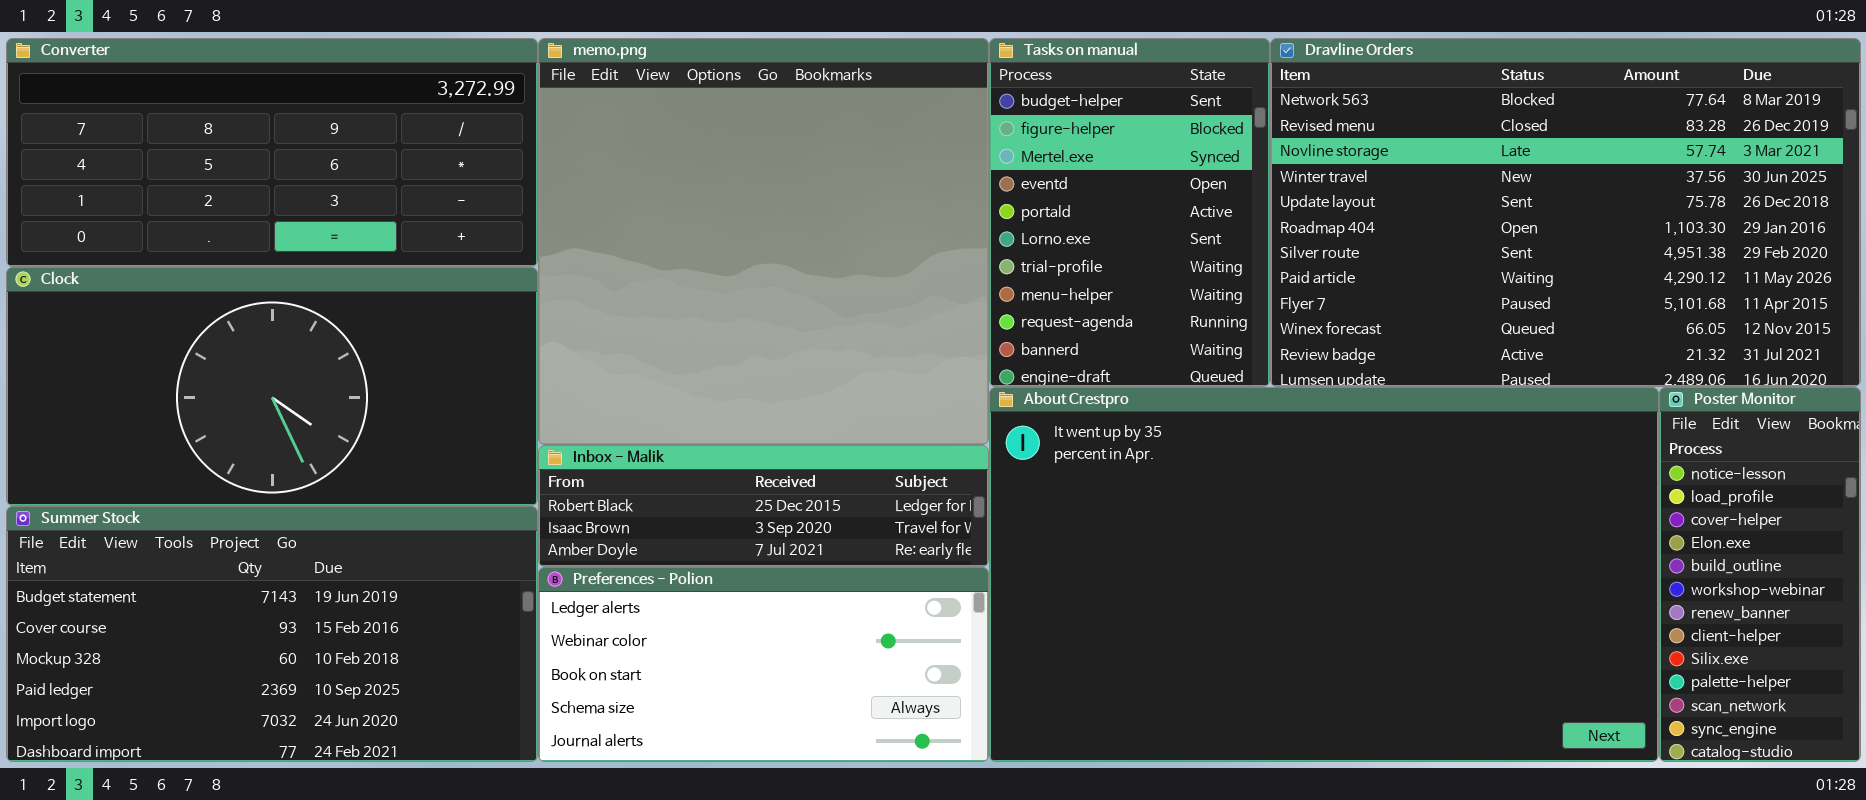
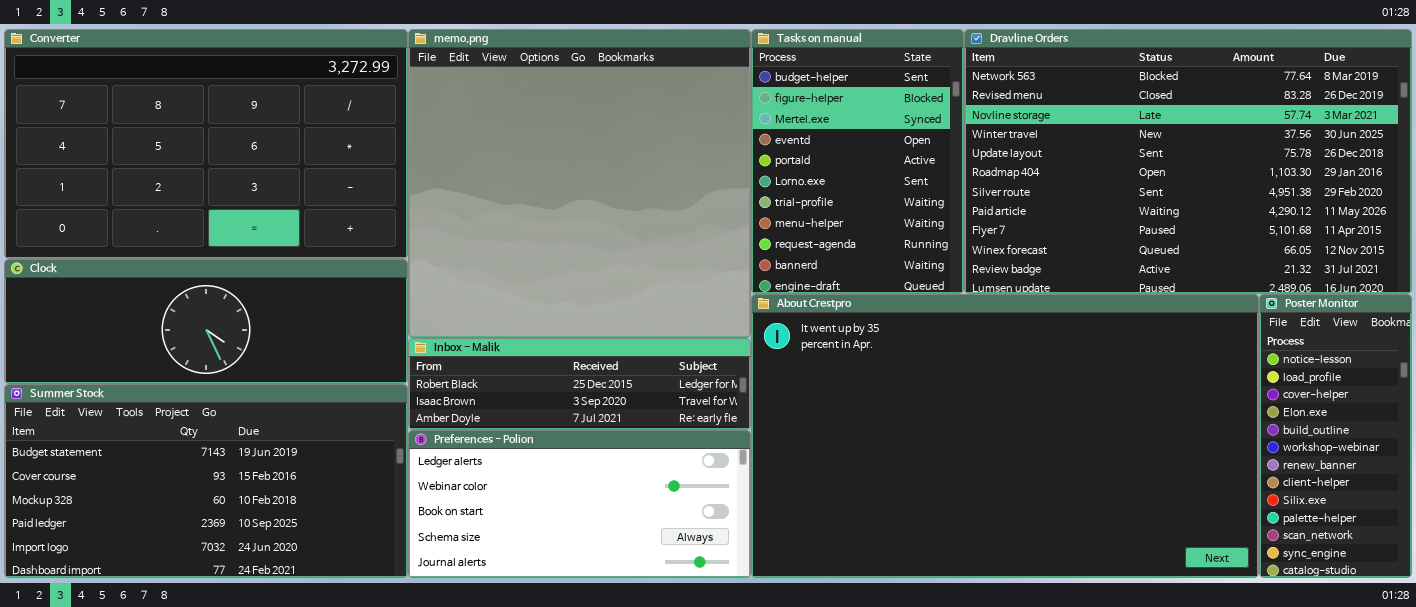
Converter: [6,38,538,267] -> [4,29,408,259], resized
Clock: [6,267,538,506] -> [4,259,408,384], resized

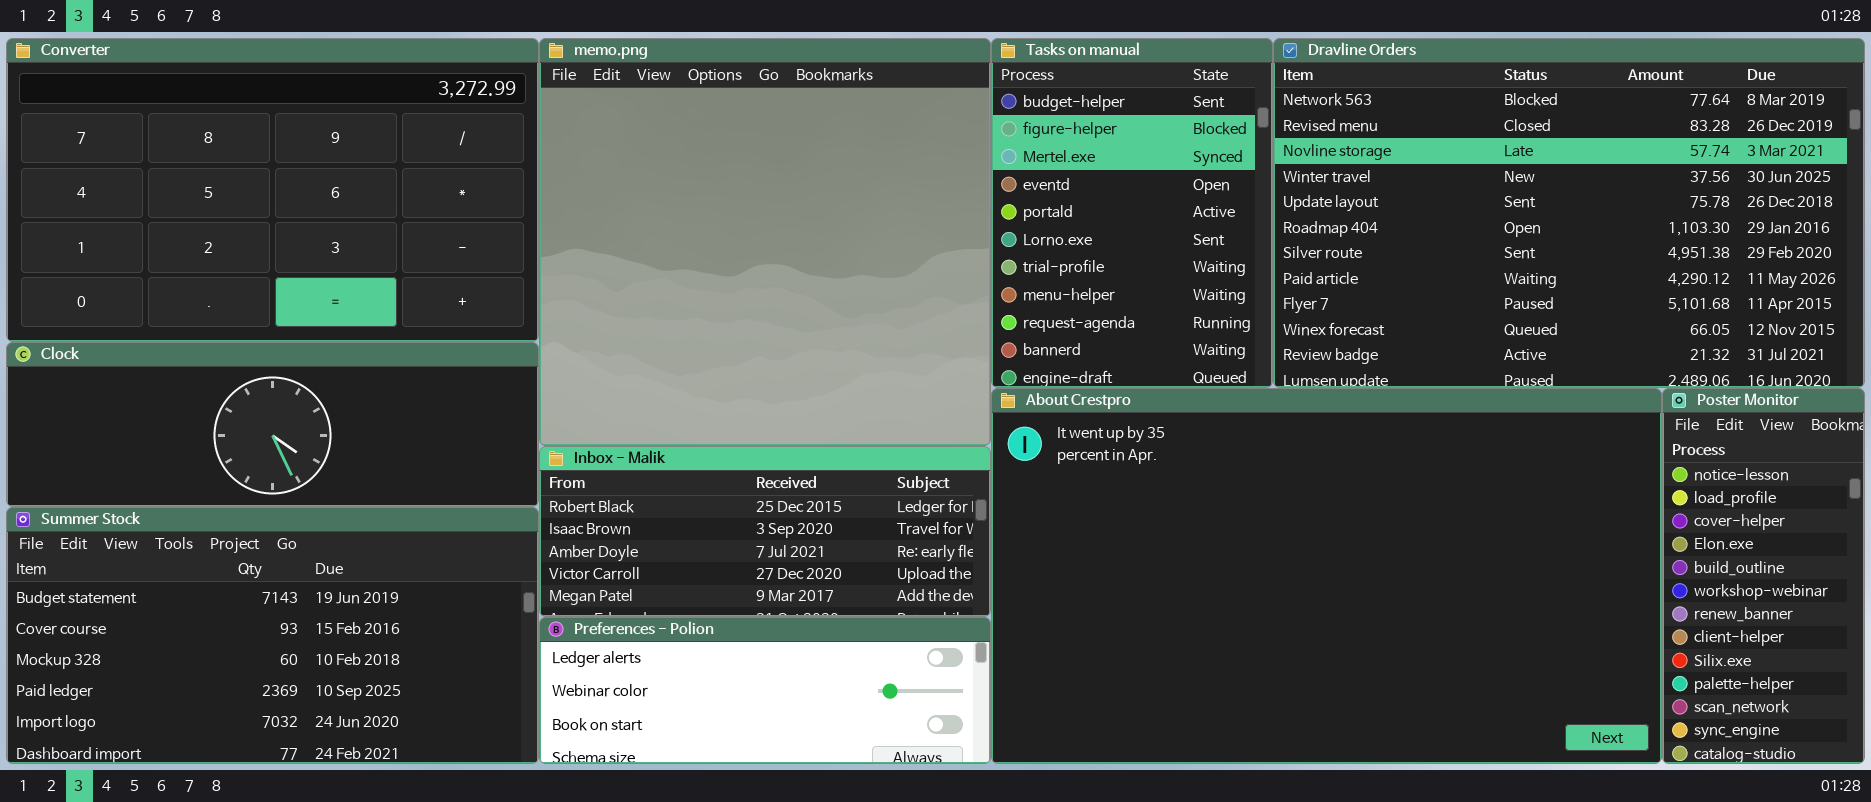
Inbox - Malik: [408,338,751,430] -> [539,446,991,617], resized
Preferences - Polion: [408,430,751,578] -> [539,617,991,764], resized

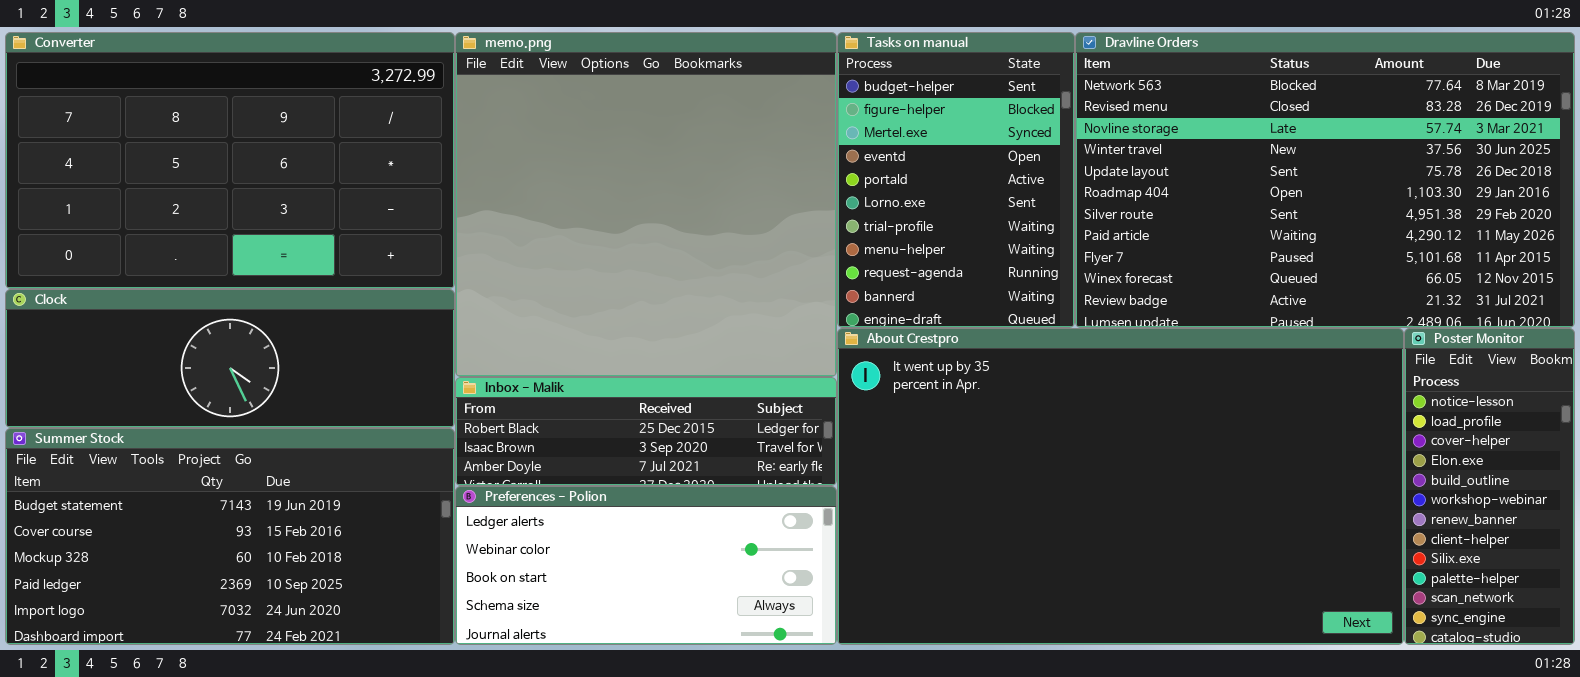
Inbox - Malik: [539,446,991,617] -> [455,377,837,486], resized
Preferences - Polion: [539,617,991,764] -> [455,486,837,645], resized

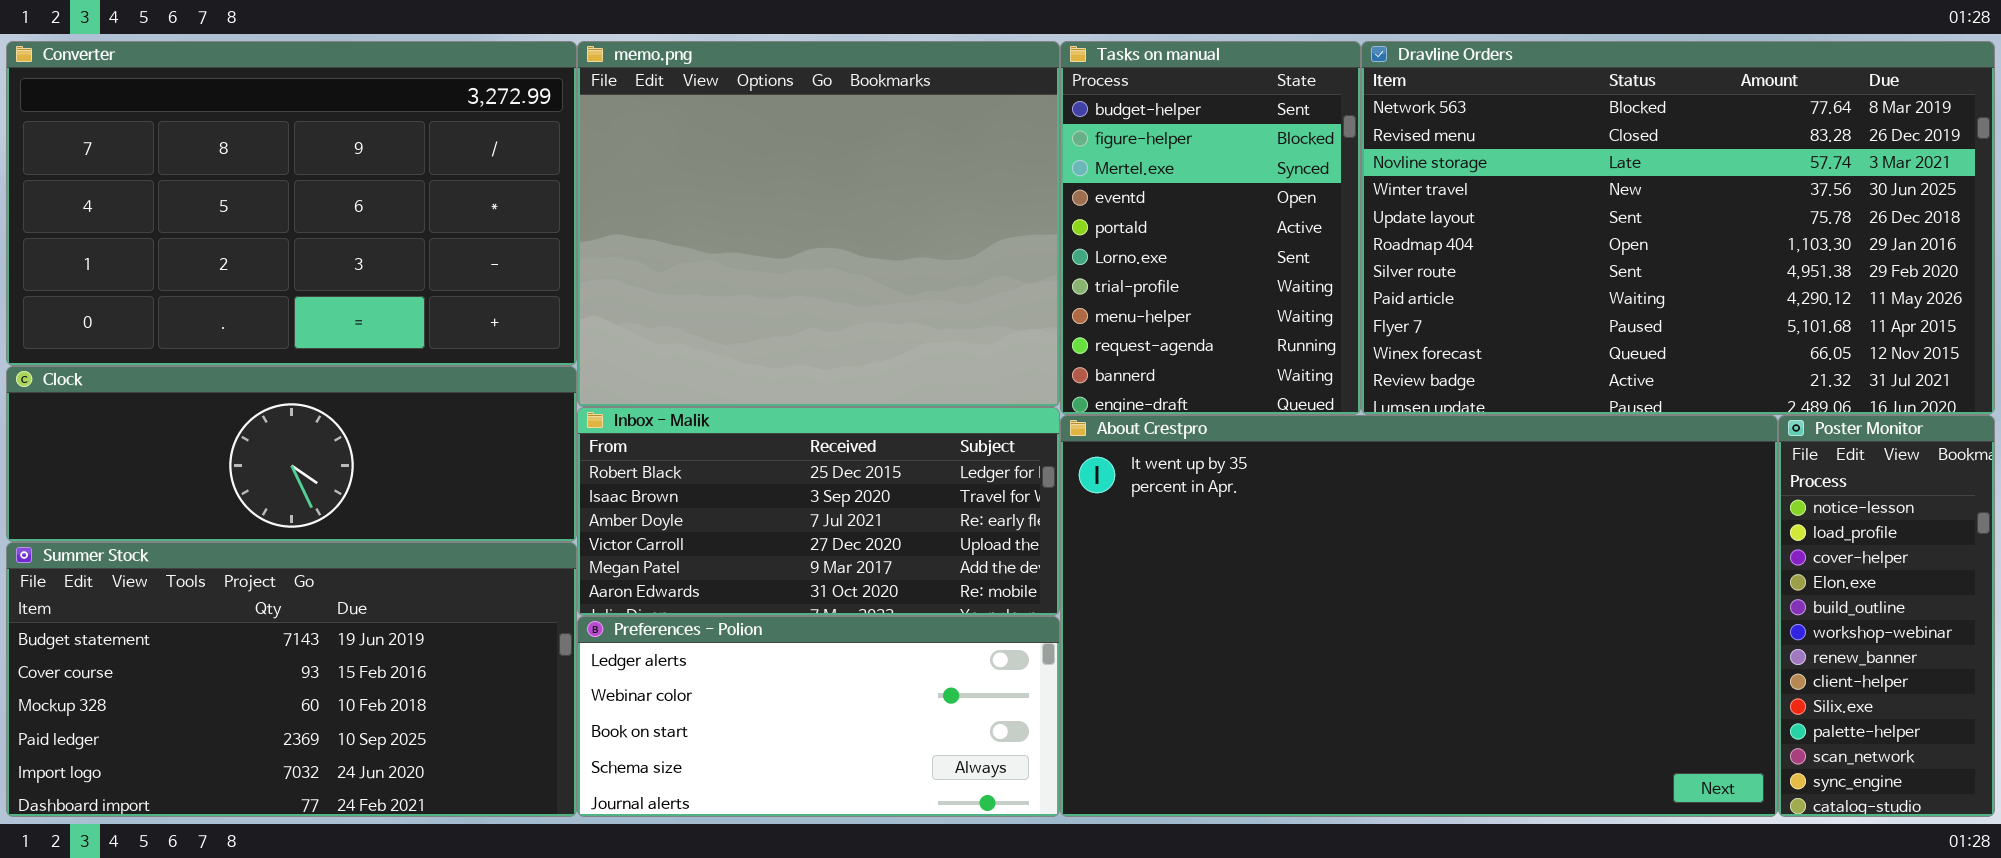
memo.png: [455,32,837,377] -> [577,41,1060,407], resized
Inbox - Malik: [455,377,837,486] -> [577,407,1060,616], resized

